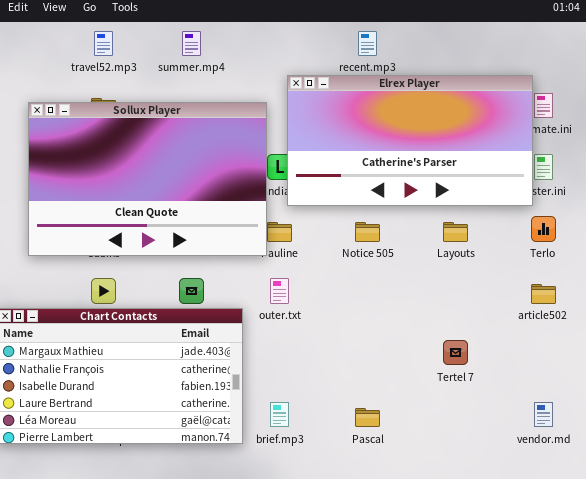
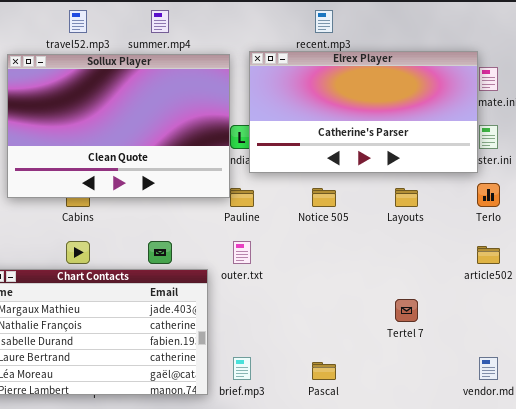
Sollux Player: [28,102,267,256] -> [7,54,230,198], moved

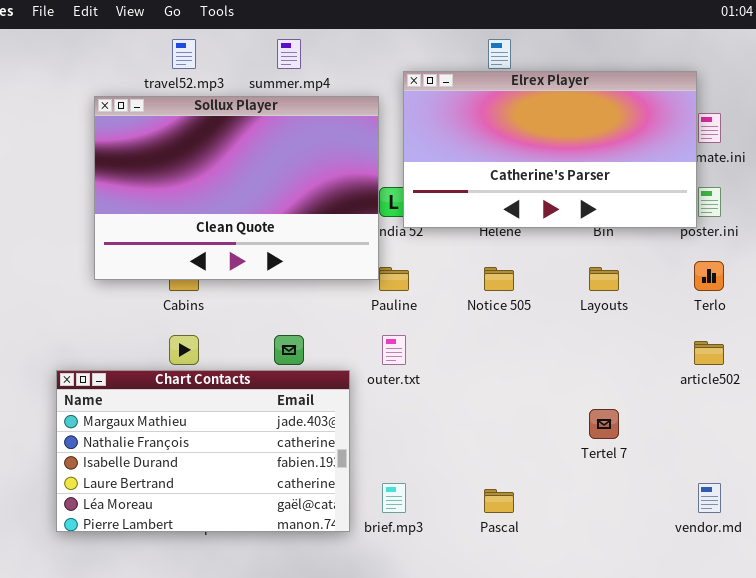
Elrex Player: [249,51,478,173] -> [403,71,697,228], moved

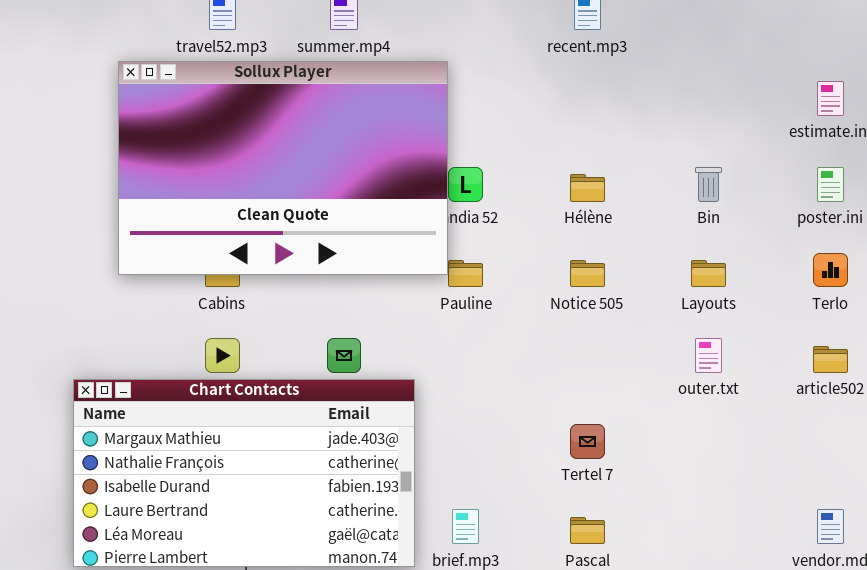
Elrex Player: [403,71,697,228] -> none, closed
outer.txt: [382,335,406,365] -> [695,338,722,373], moved
Tertel 7: [589,409,619,439] -> [570,424,605,459], moved

